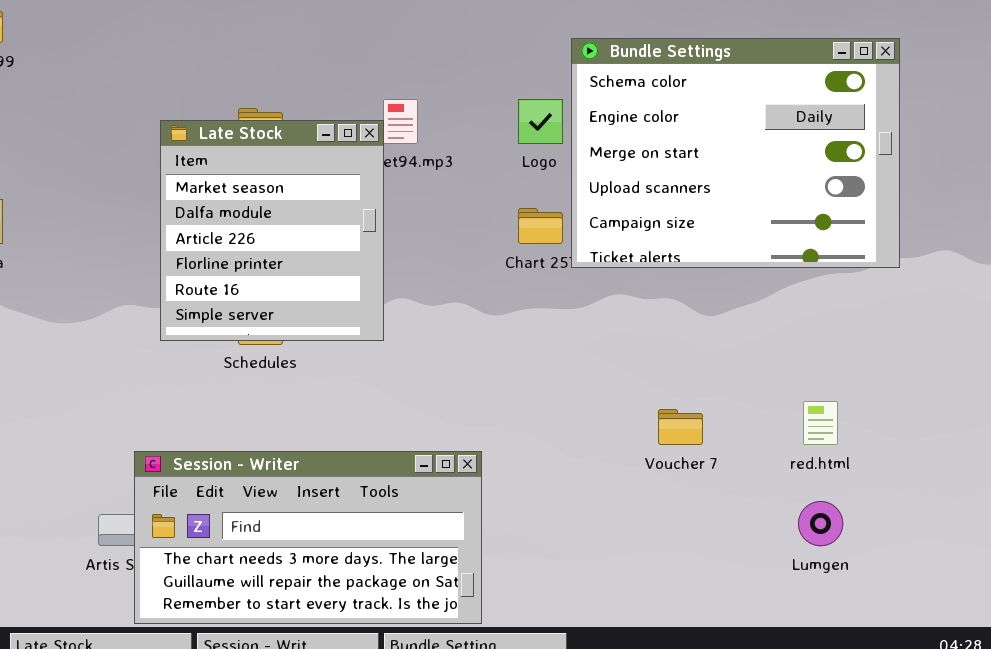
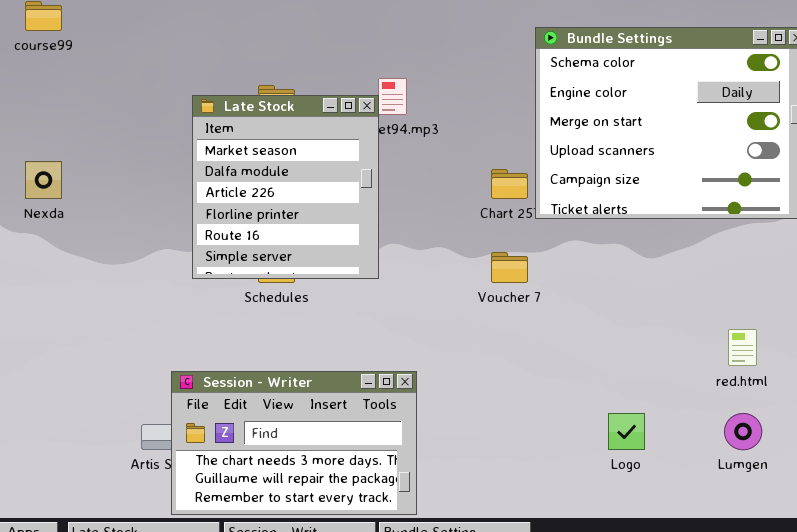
Logo: [518,99,563,144] -> [608,413,645,450], moved
Voucher 7: [658,409,703,445] -> [491,252,528,283], moved
Session - Writer: [134,451,482,624] -> [171,371,417,515], resized

